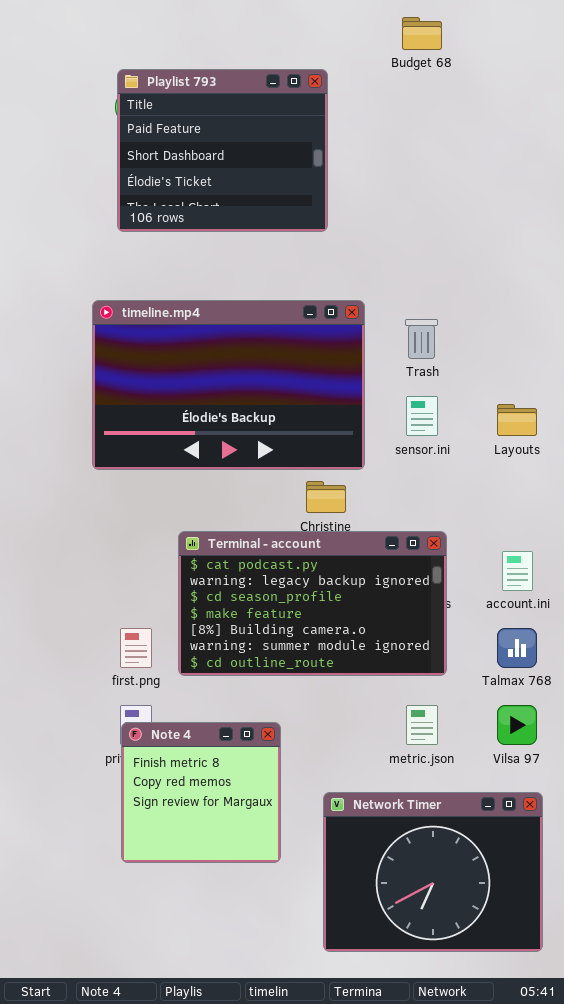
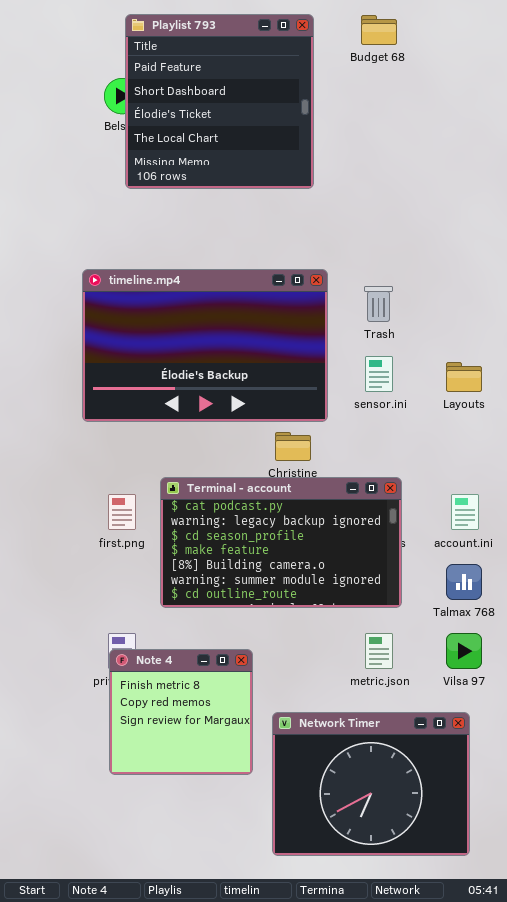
Playlist 793: [117,69,328,232] -> [125,14,314,189], moved, resized
first.png: [120,628,152,668] -> [108,494,136,530], moved
Network Timer: [323,792,543,952] -> [272,712,470,856], moved

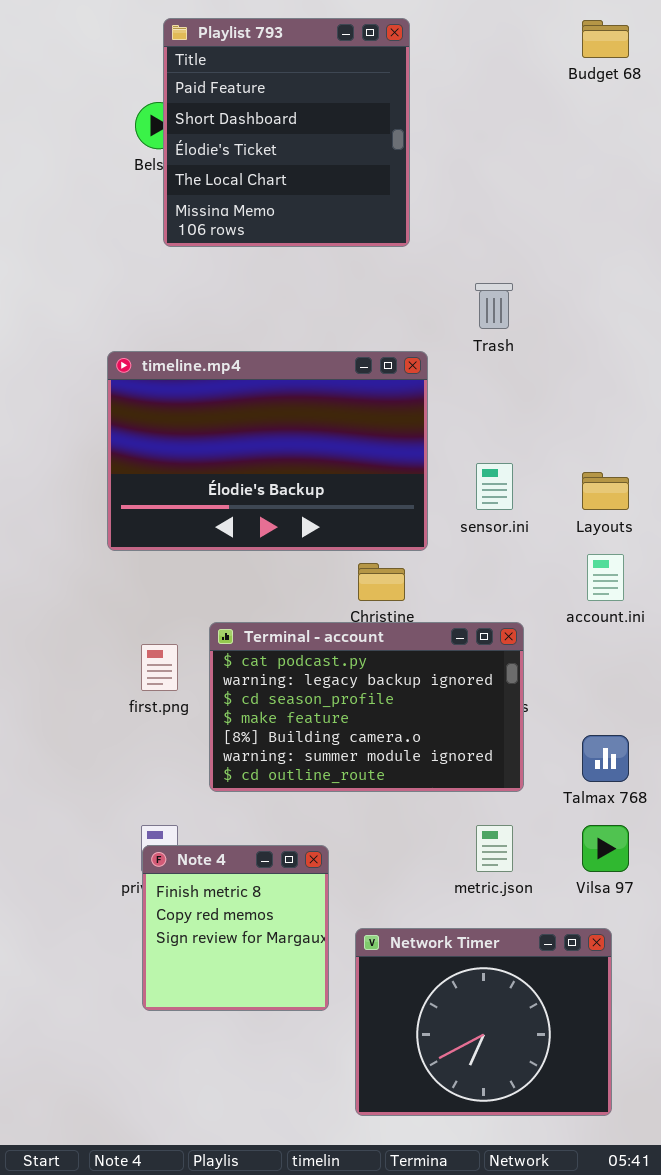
Budget 68: [361,15,397,45] -> [582,20,629,58], moved
Trash: [364,286,393,322] -> [475,283,513,329], moved
account.ini: [451,494,479,530] -> [587,554,624,601], moved

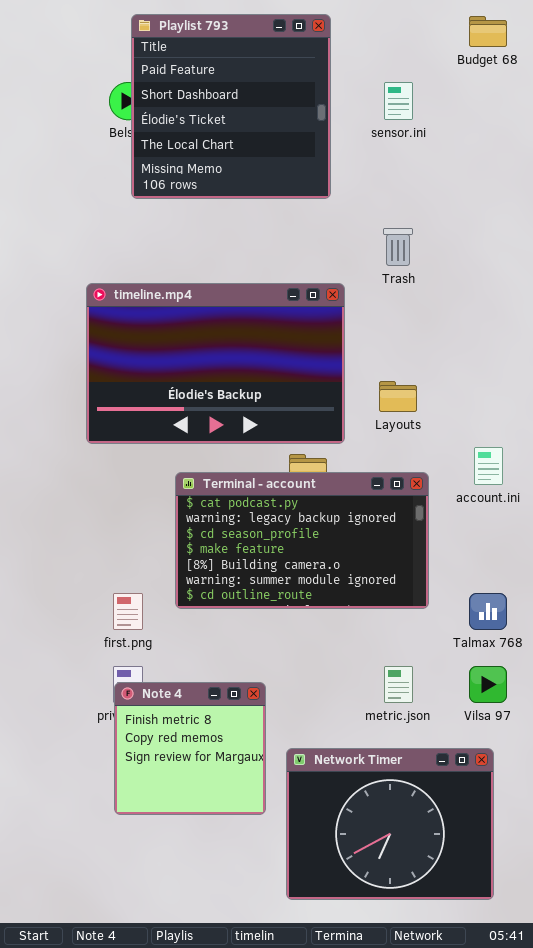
sensor.ini: [476,463,513,510] -> [384,82,413,120], moved
Layouts: [582,472,629,510] -> [379,381,417,412], moved
Terminal - account: [209,622,524,792] -> [175,472,429,609], moved
first.png: [141,644,178,691] -> [113,593,143,630], moved

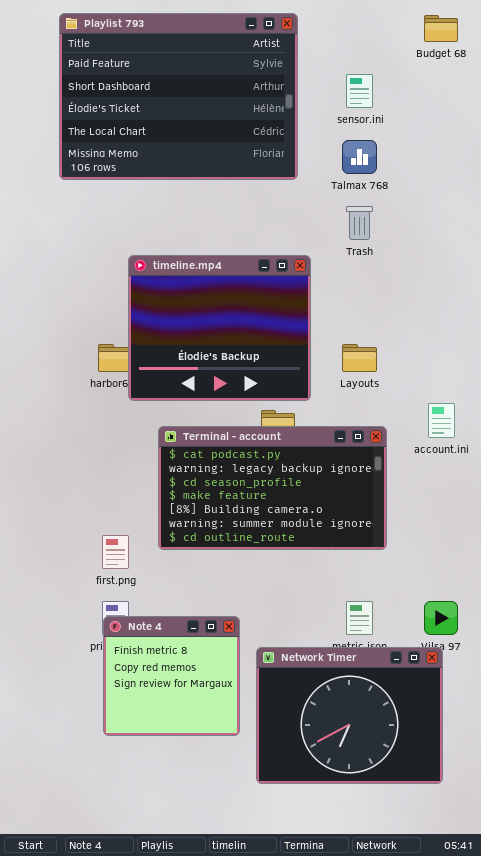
Playlist 793: [131,14,331,199] -> [59,13,298,180], resized
timeline.mp4: [86,283,345,444] -> [128,255,311,401], resized
Talmax 768: [469,593,507,630] -> [342,140,377,174], moved
Network Timer: [286,748,494,900] -> [256,647,443,784], moved

